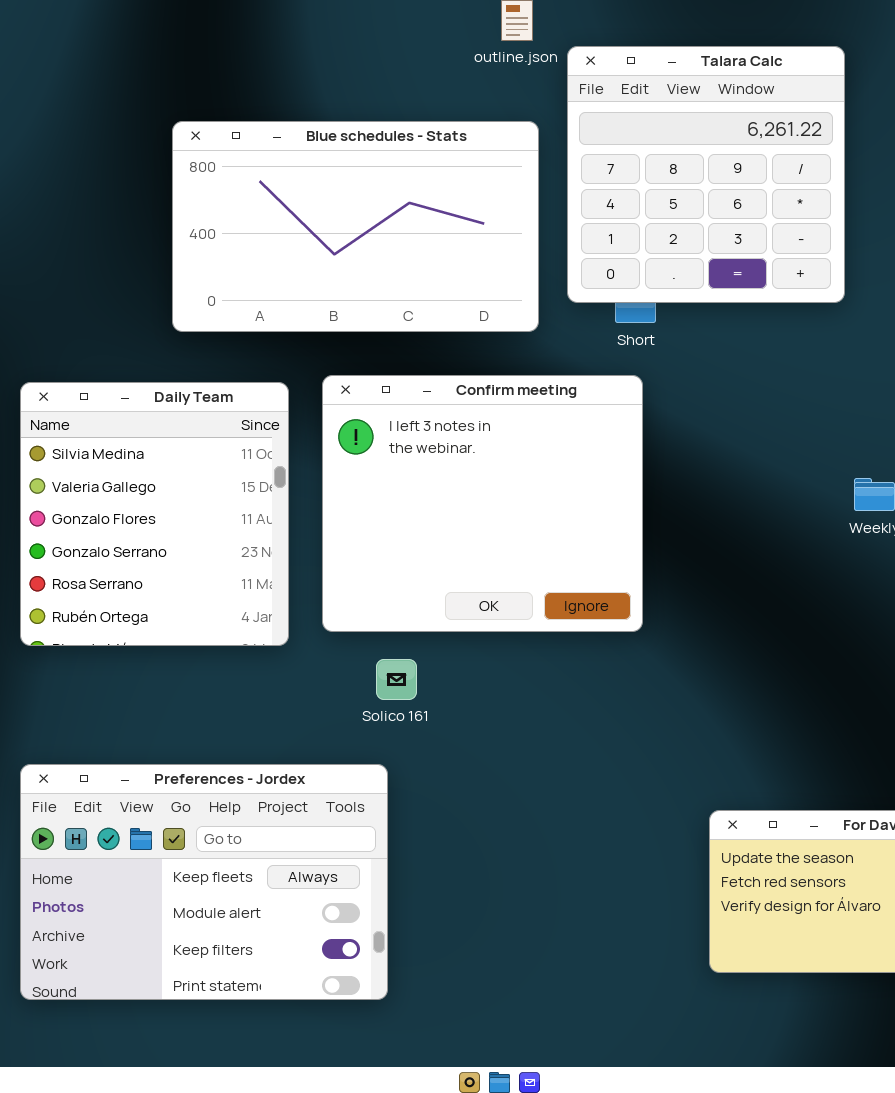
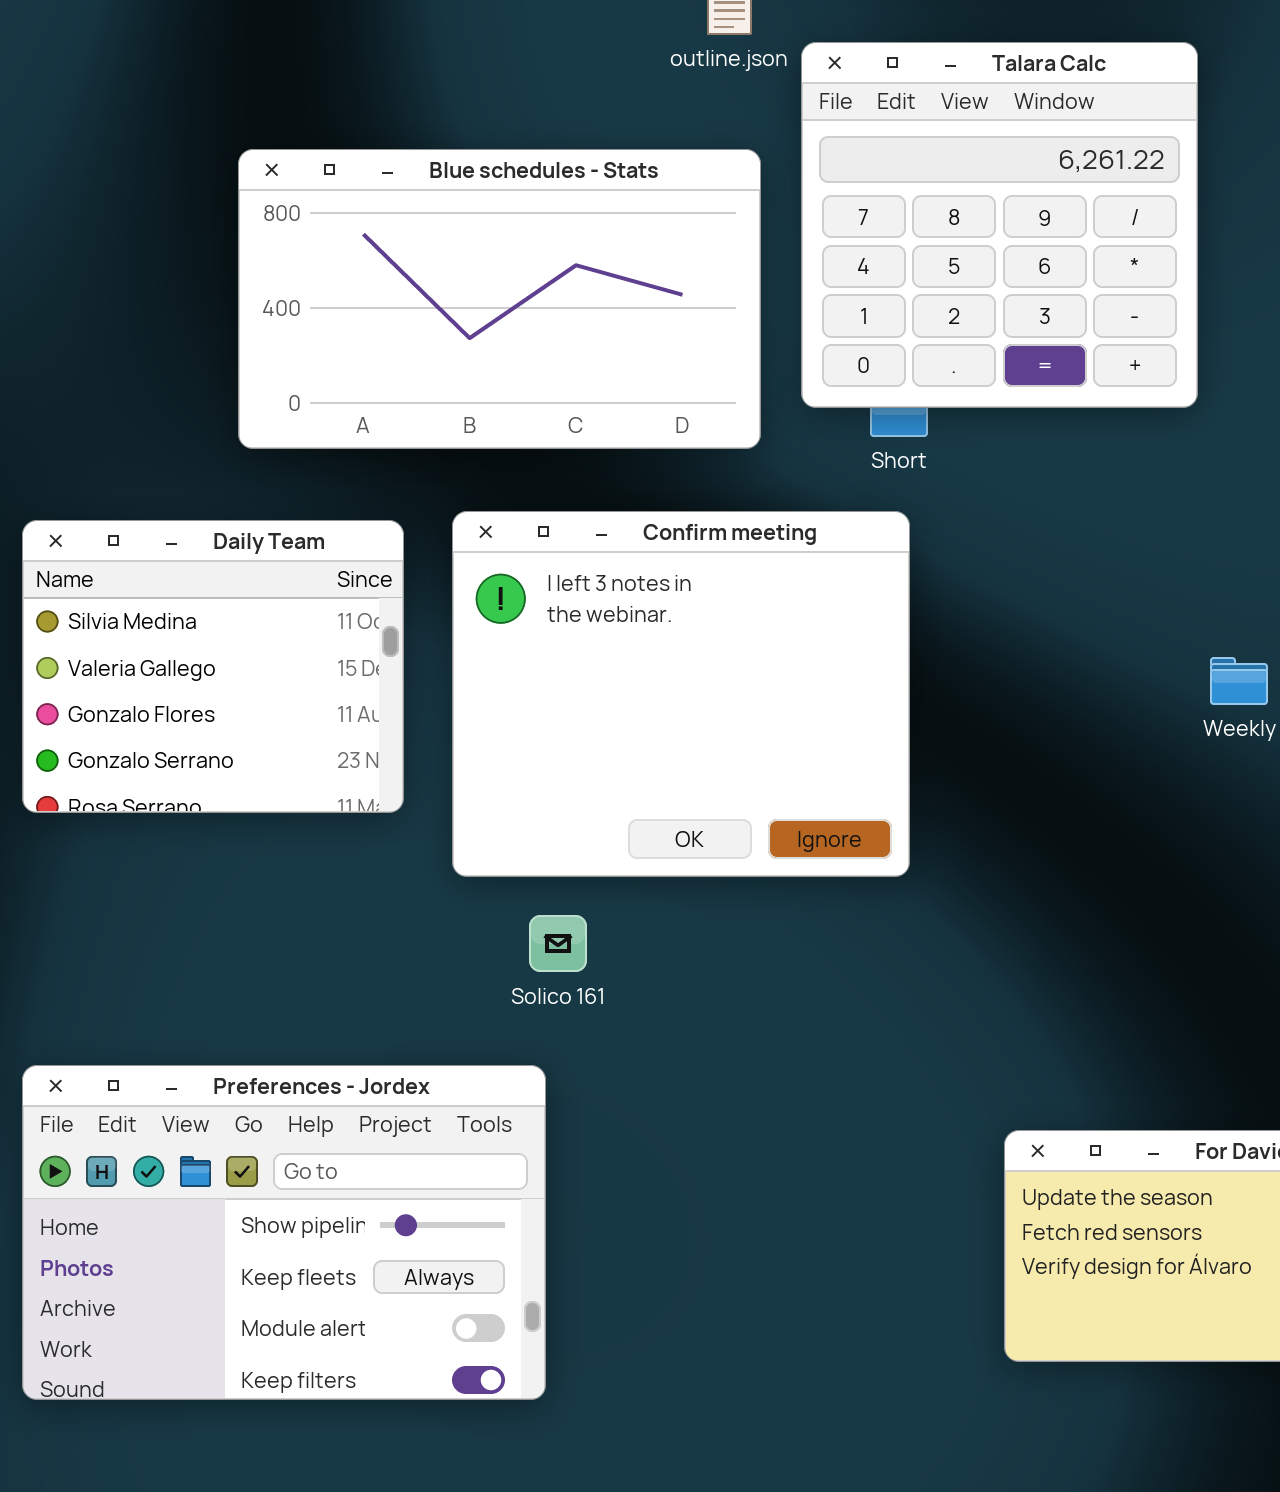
Daily Team: [20,382,289,646] -> [22,520,404,813], resized
Preferences - Jordex: [20,764,388,1000] -> [22,1065,546,1400], scrolled up 1 row

